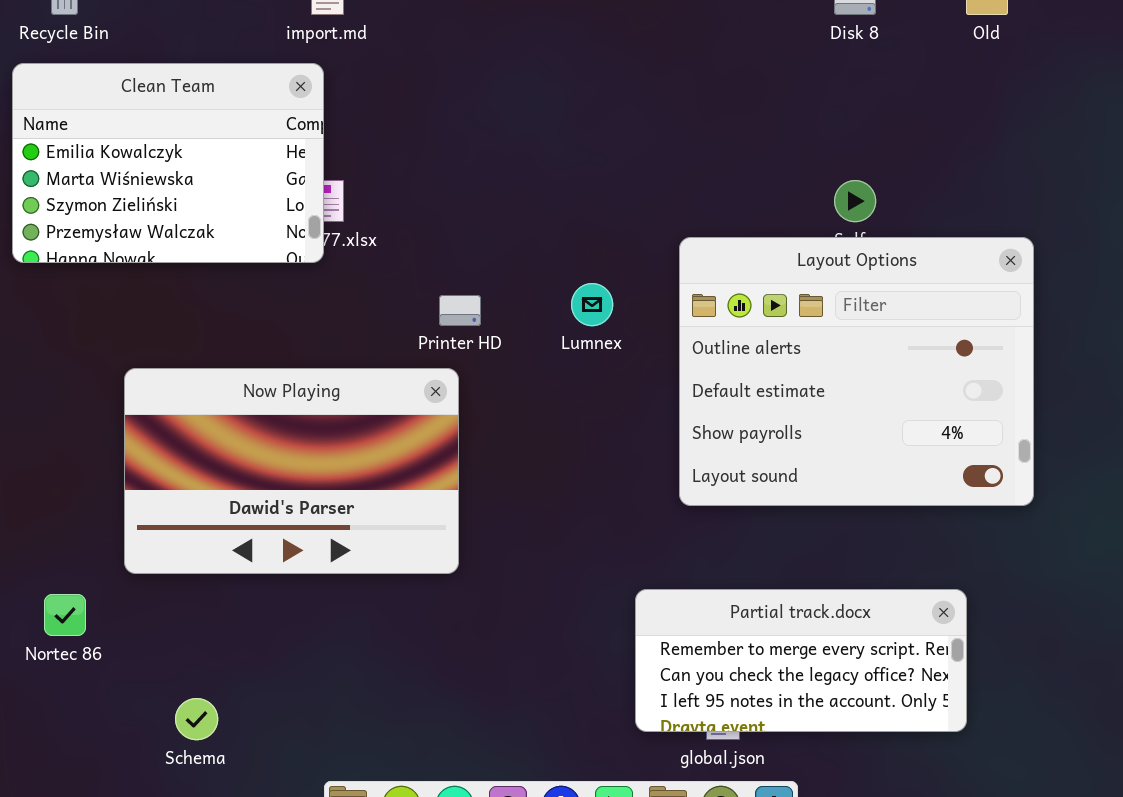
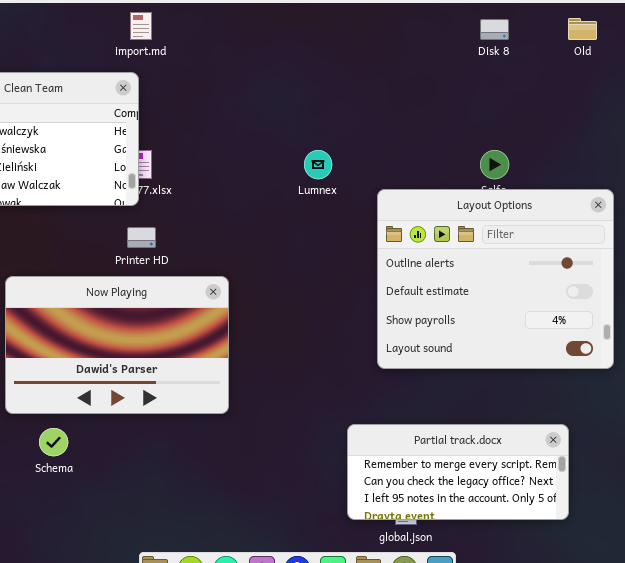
Lumnex: [571,283,613,326] -> [304,150,332,179], moved
Printer HD: [439,295,481,326] -> [127,227,156,248], moved
Schema: [175,698,218,740] -> [39,428,68,456], moved

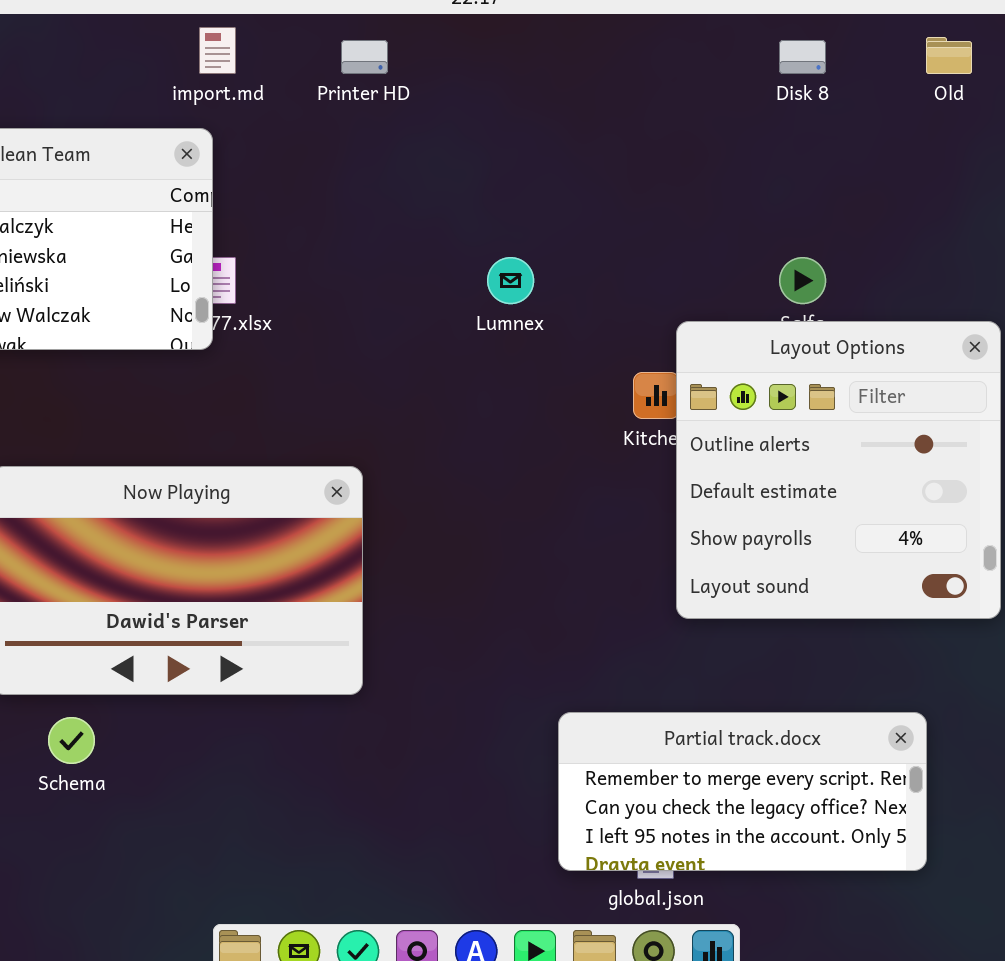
Layout Options: [377,189,614,369] -> [676,321,1001,619], resized
Printer HD: [127,227,156,248] -> [341,40,388,74], moved

